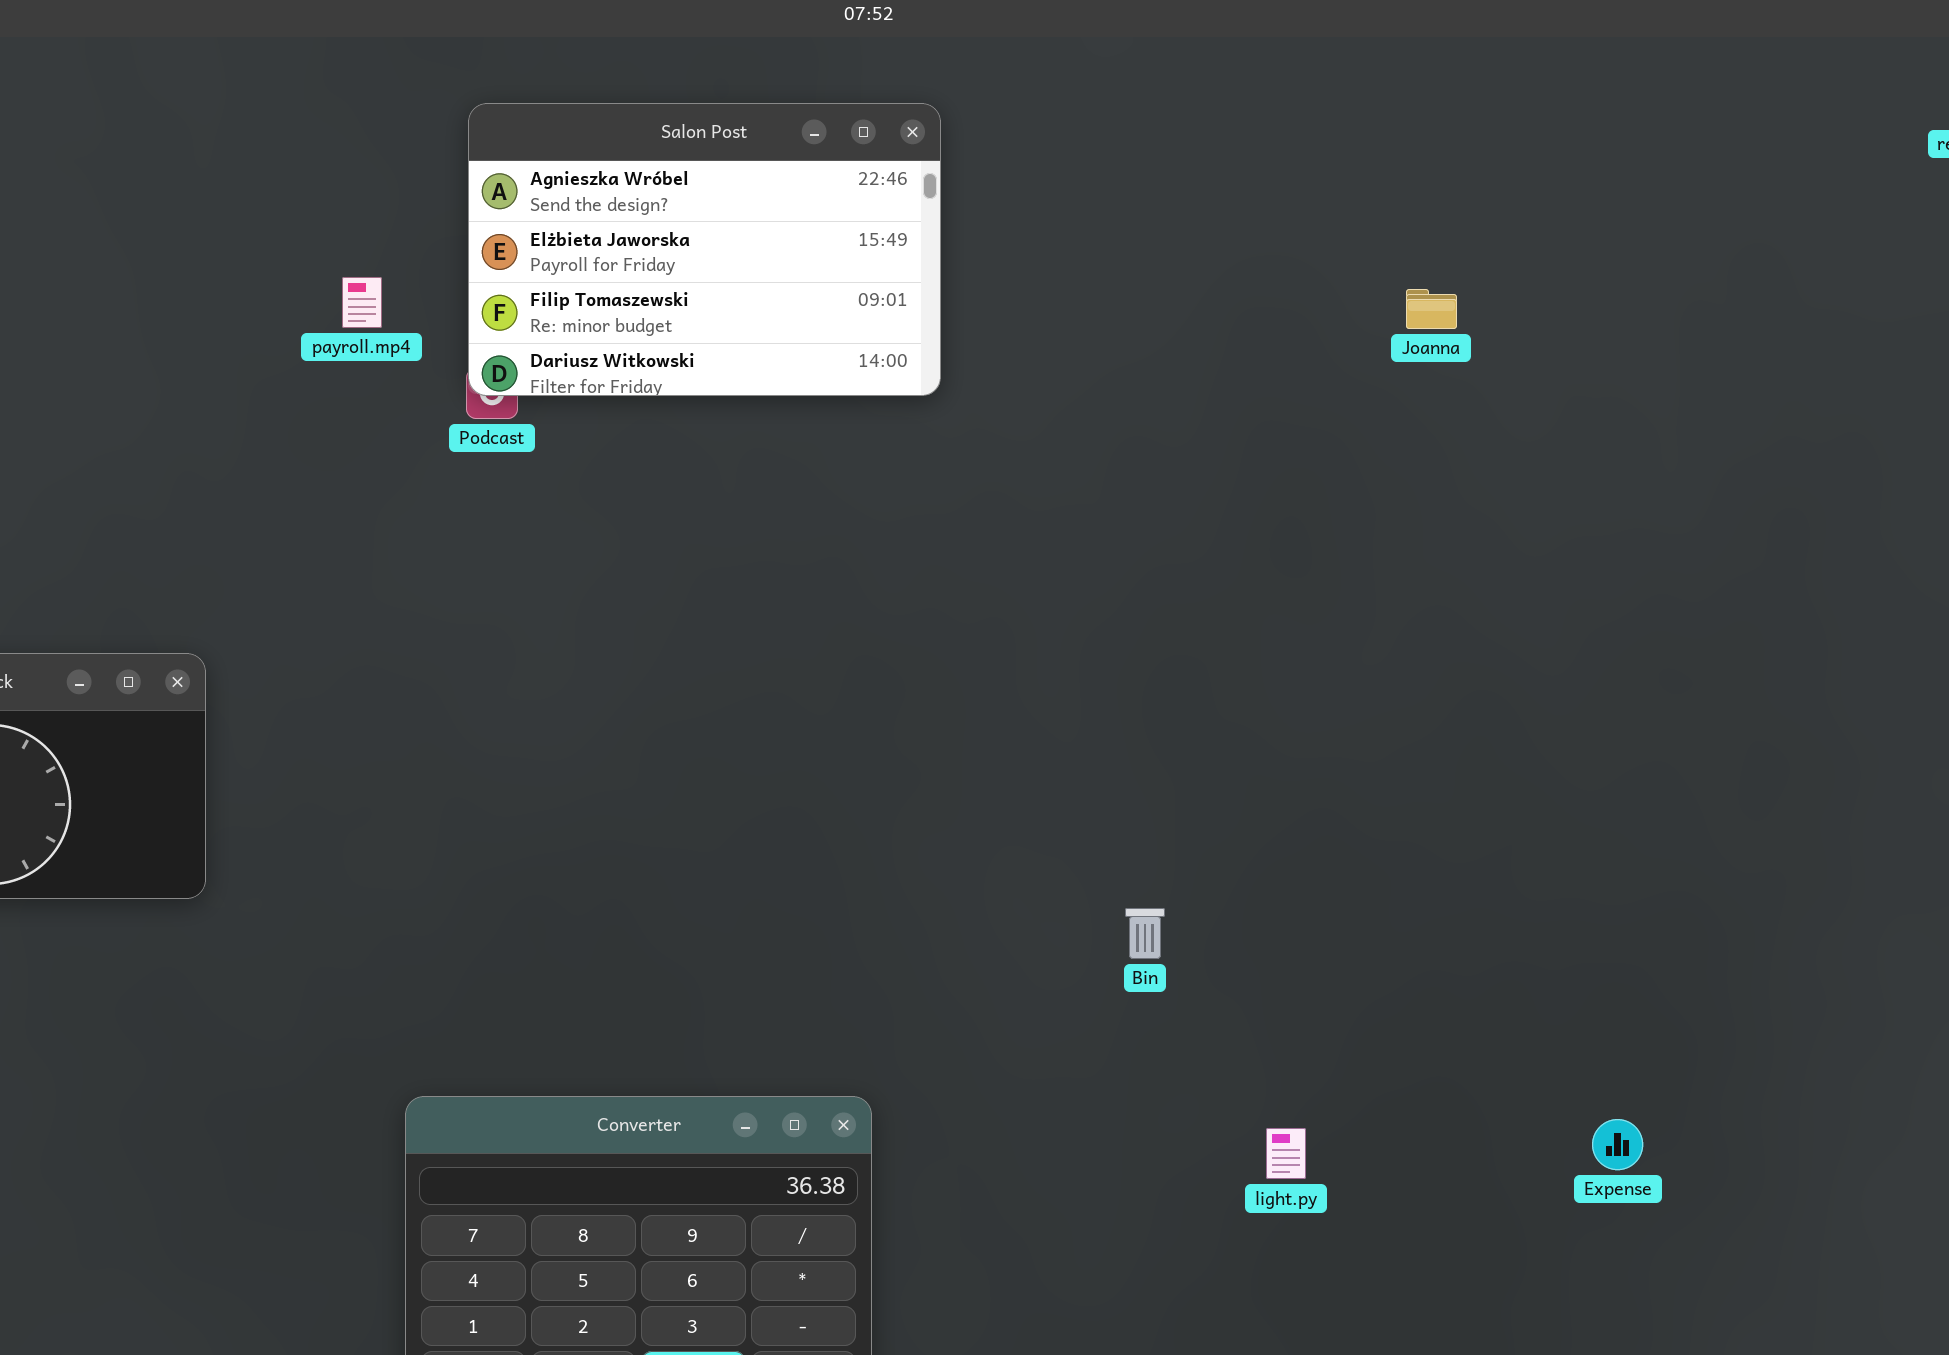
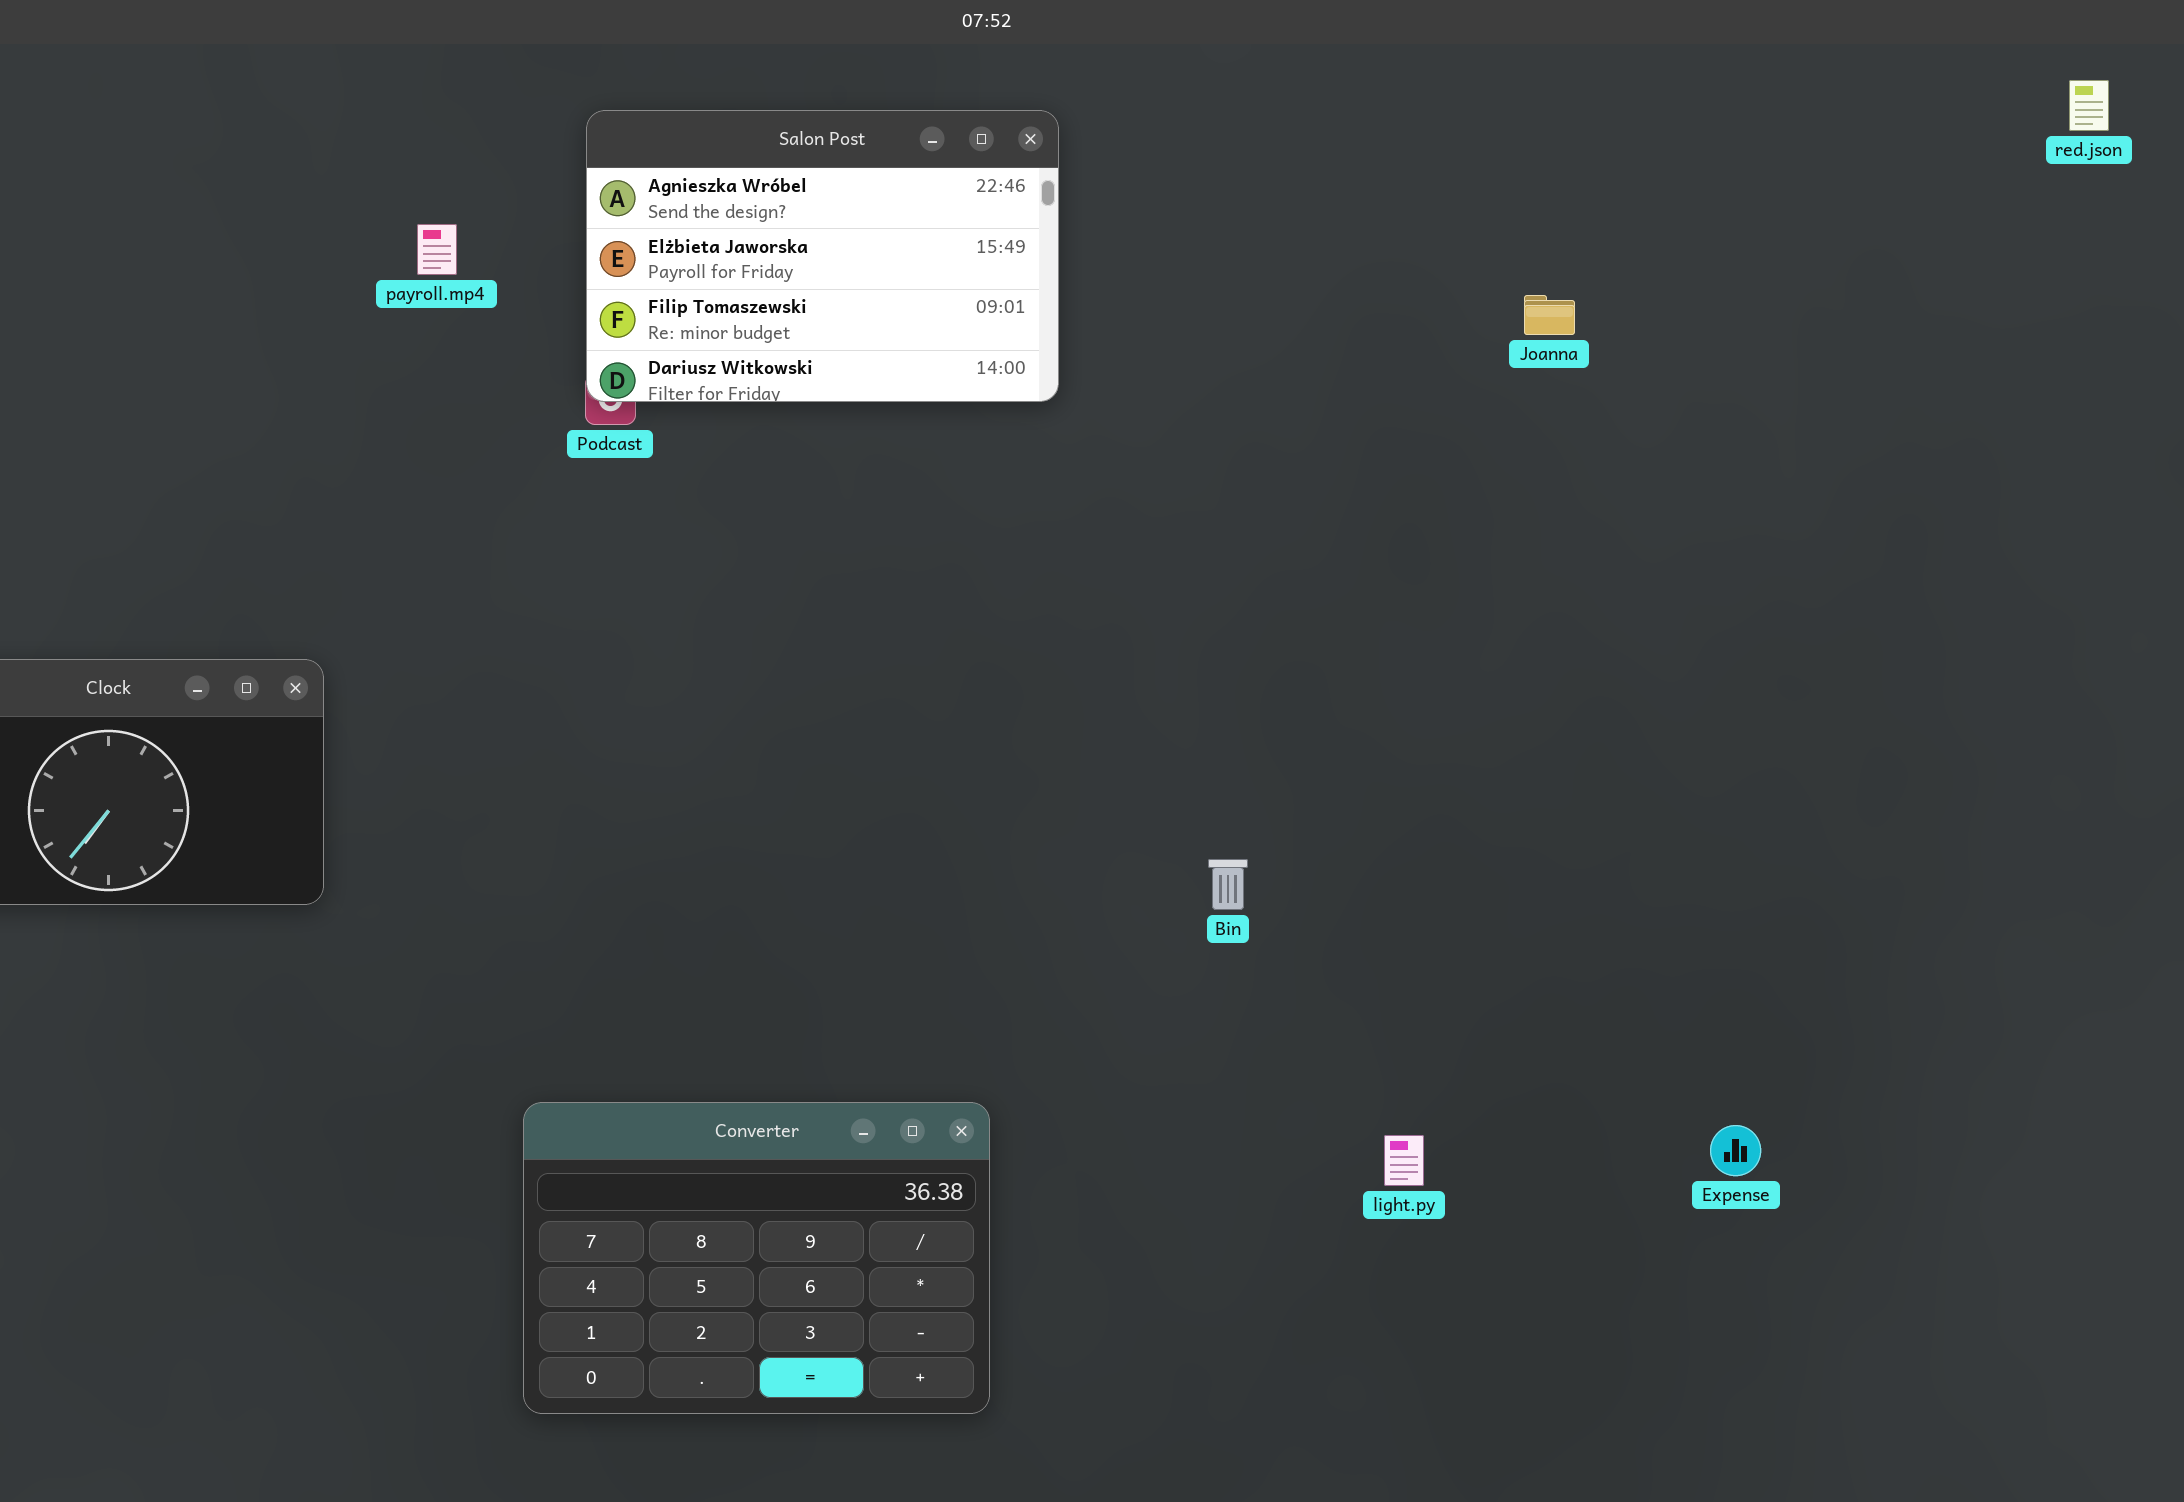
payroll.mp4: [342,277,382,328] -> [417,224,457,275], moved
Bin: [1125,908,1165,959] -> [1208,859,1248,910], moved

